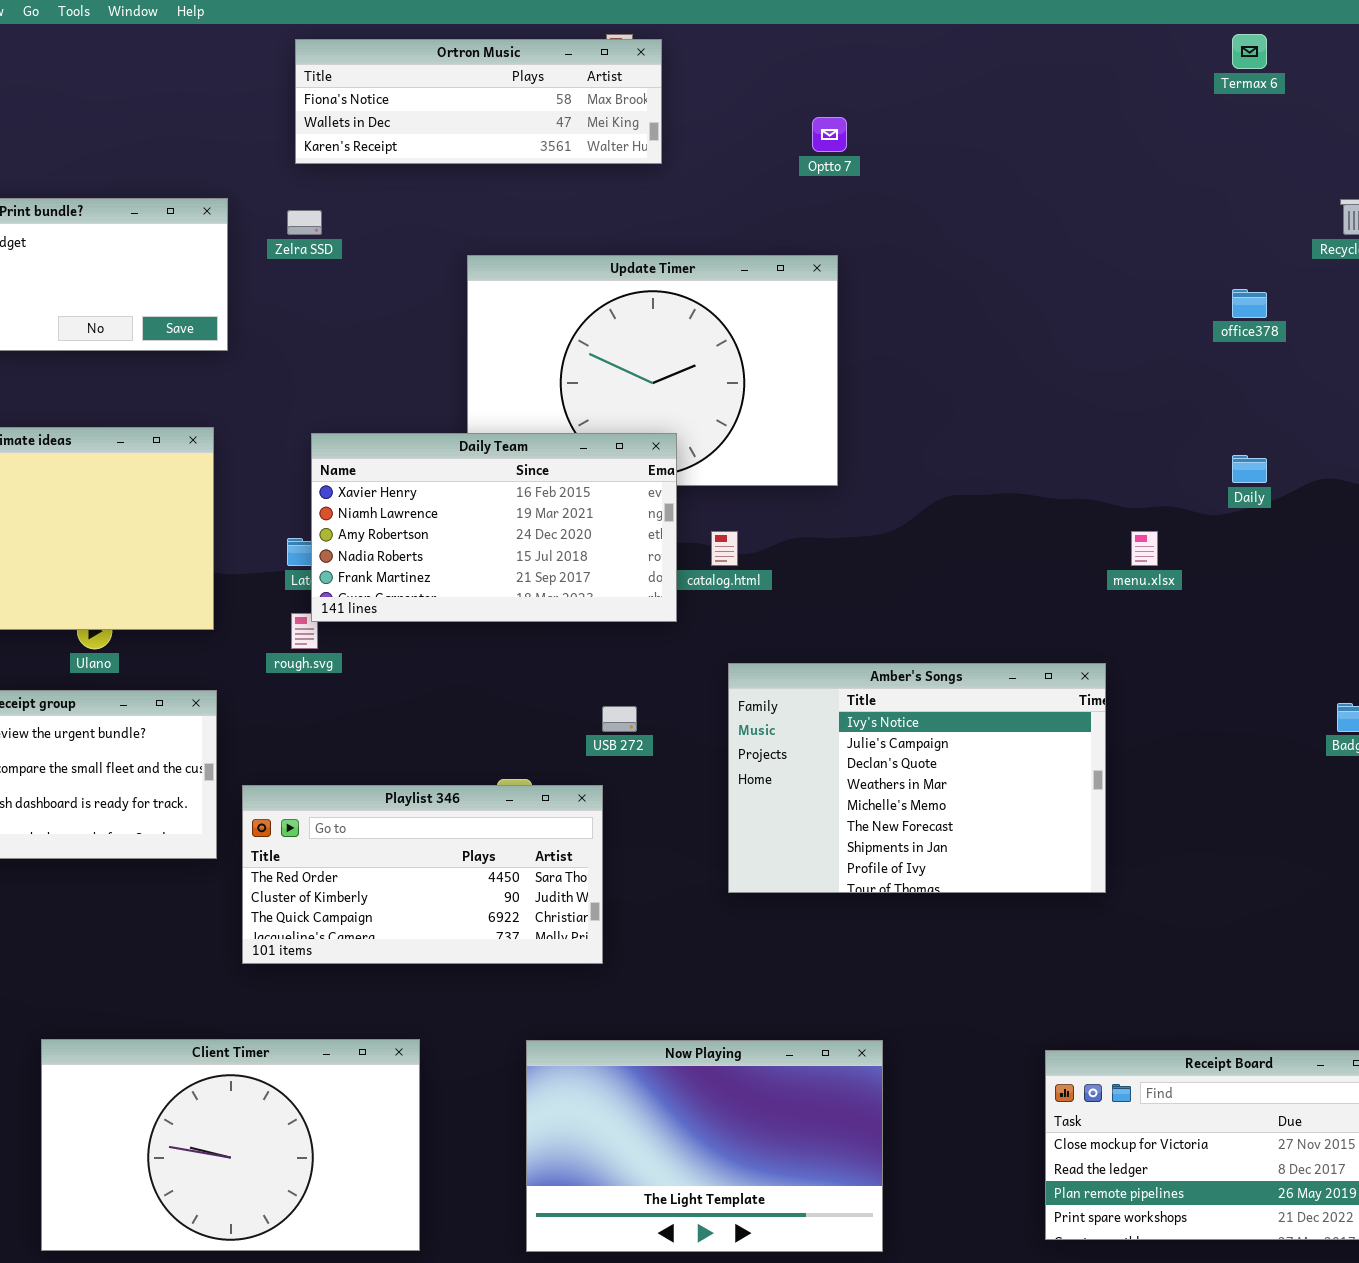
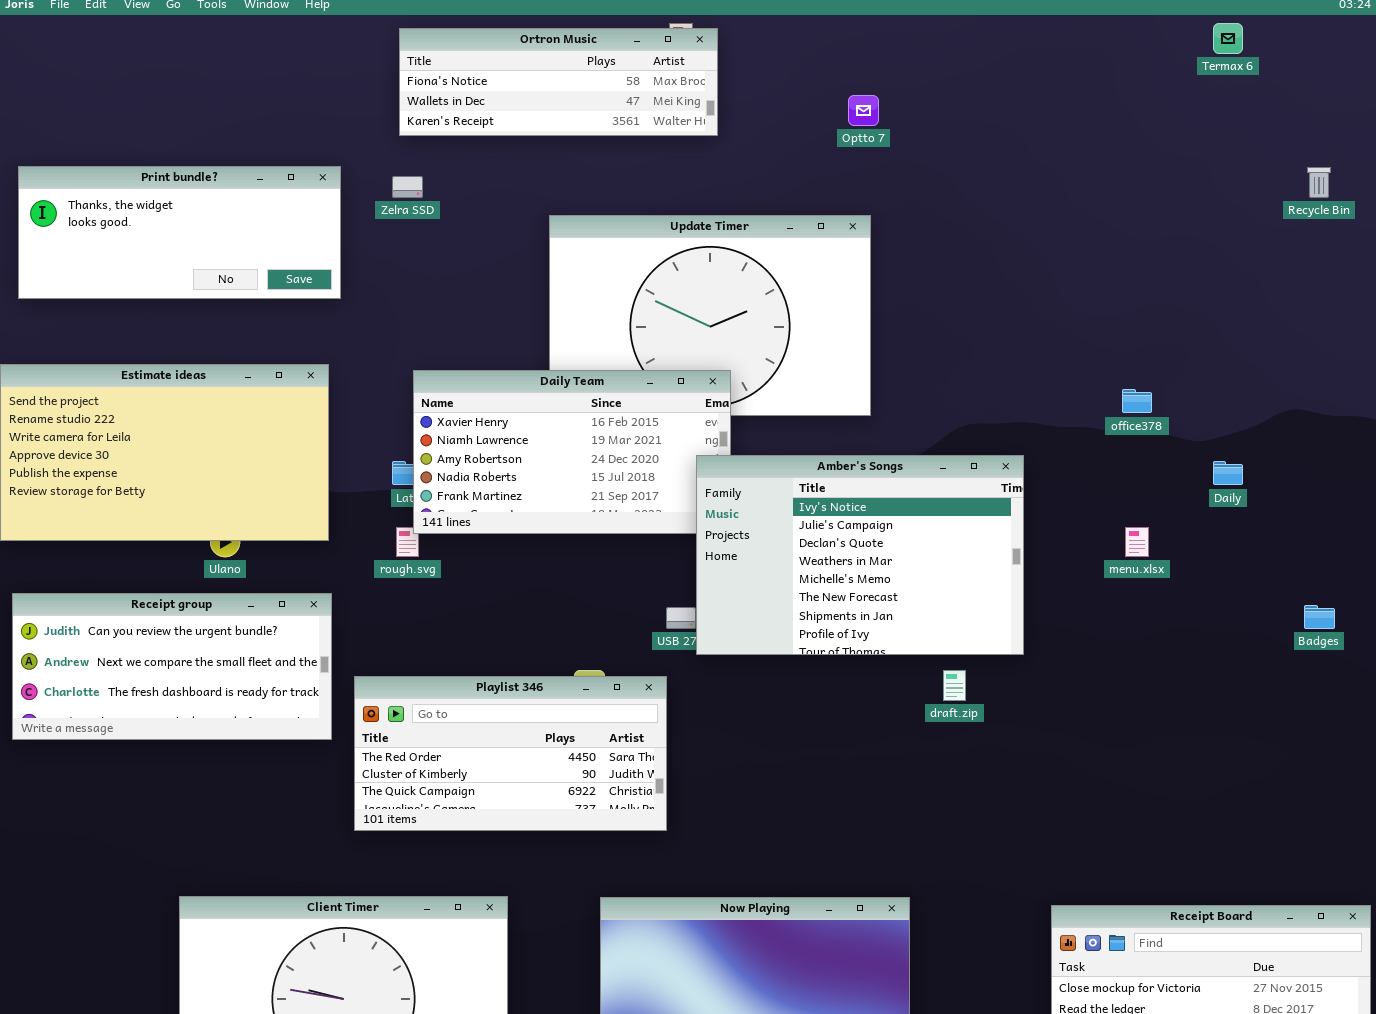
office378: [1232,289,1267,318] -> [1122,389,1152,413], moved
Daily: [1232,455,1267,483] -> [1213,461,1243,485], moved
menu.xlsx: [1131,531,1158,566] -> [1125,527,1149,557], moved
Amber's Songs: [728,663,1106,893] -> [696,455,1024,655], moved

